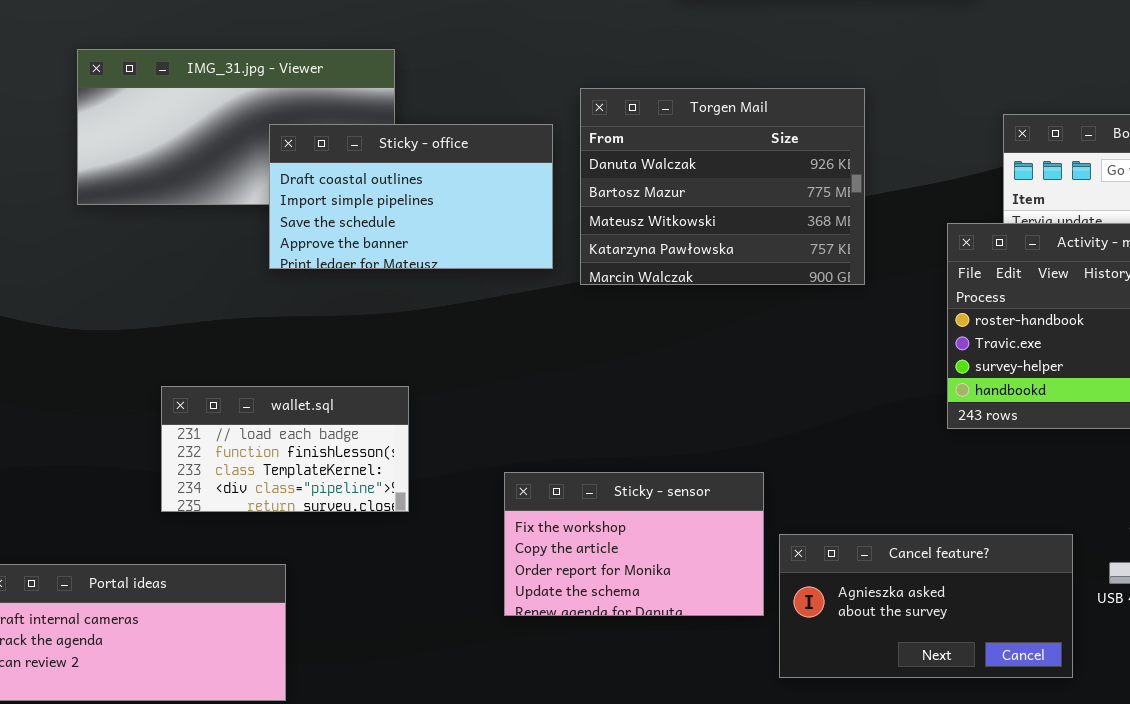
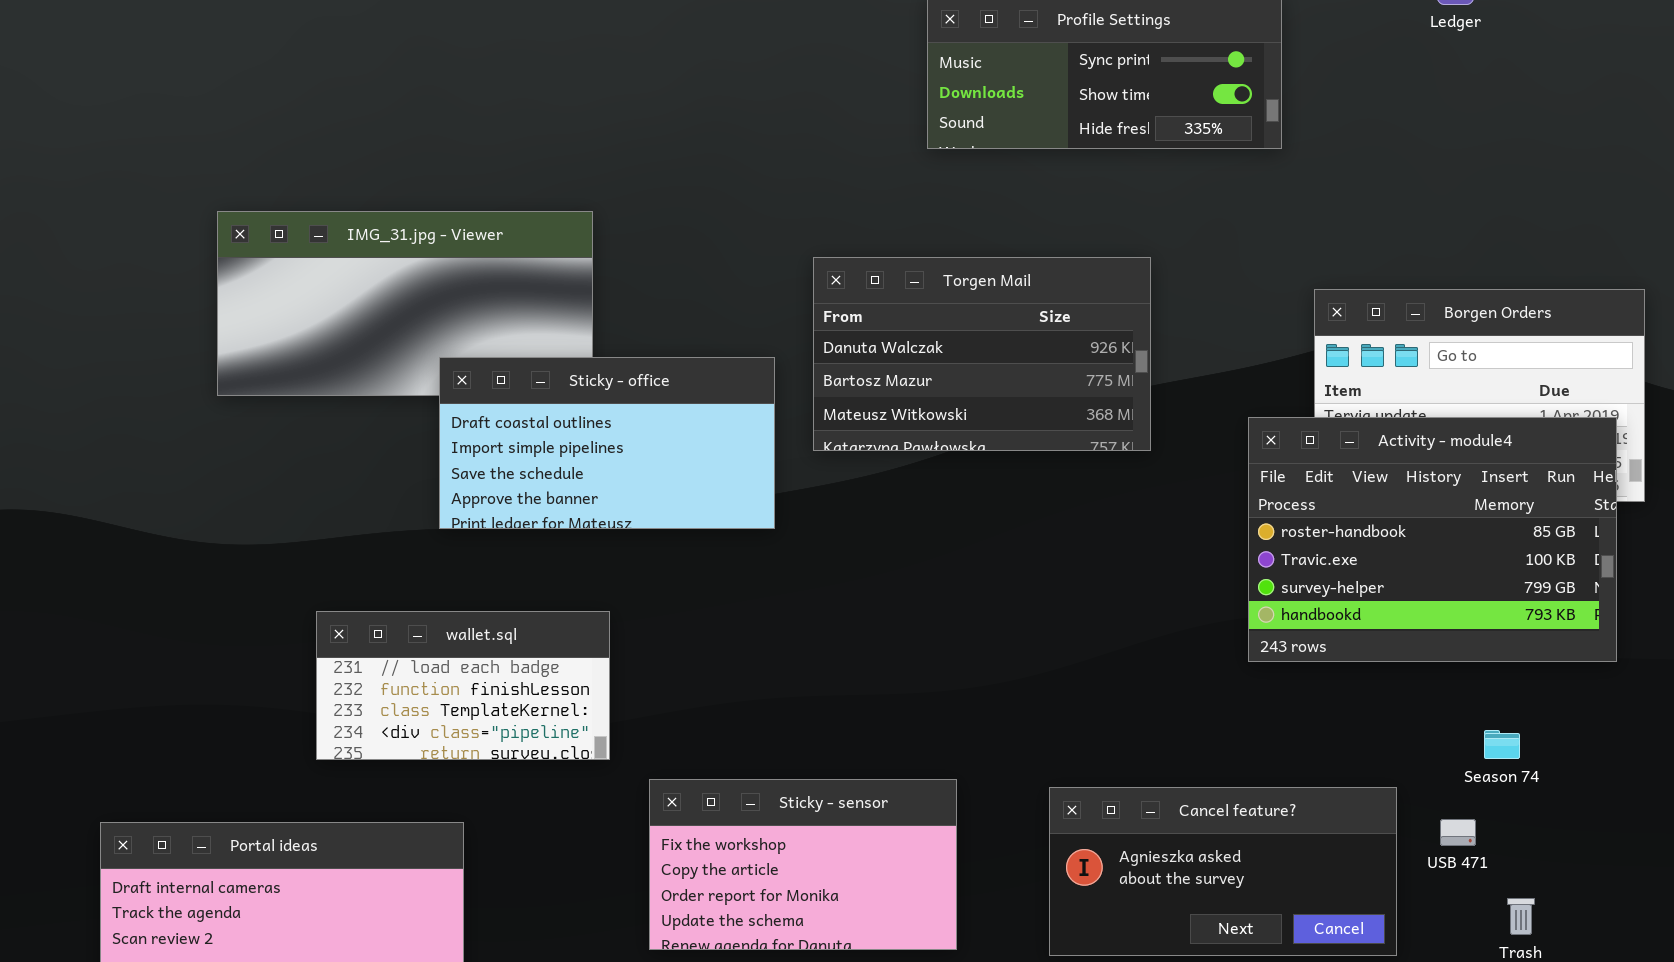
Torgen Mail: [580,88,865,285] -> [813,257,1151,451], resized
Sticky - office: [269,124,553,269] -> [439,357,775,529], moved
Sticky - sensor: [504,472,764,616] -> [649,779,957,950], moved

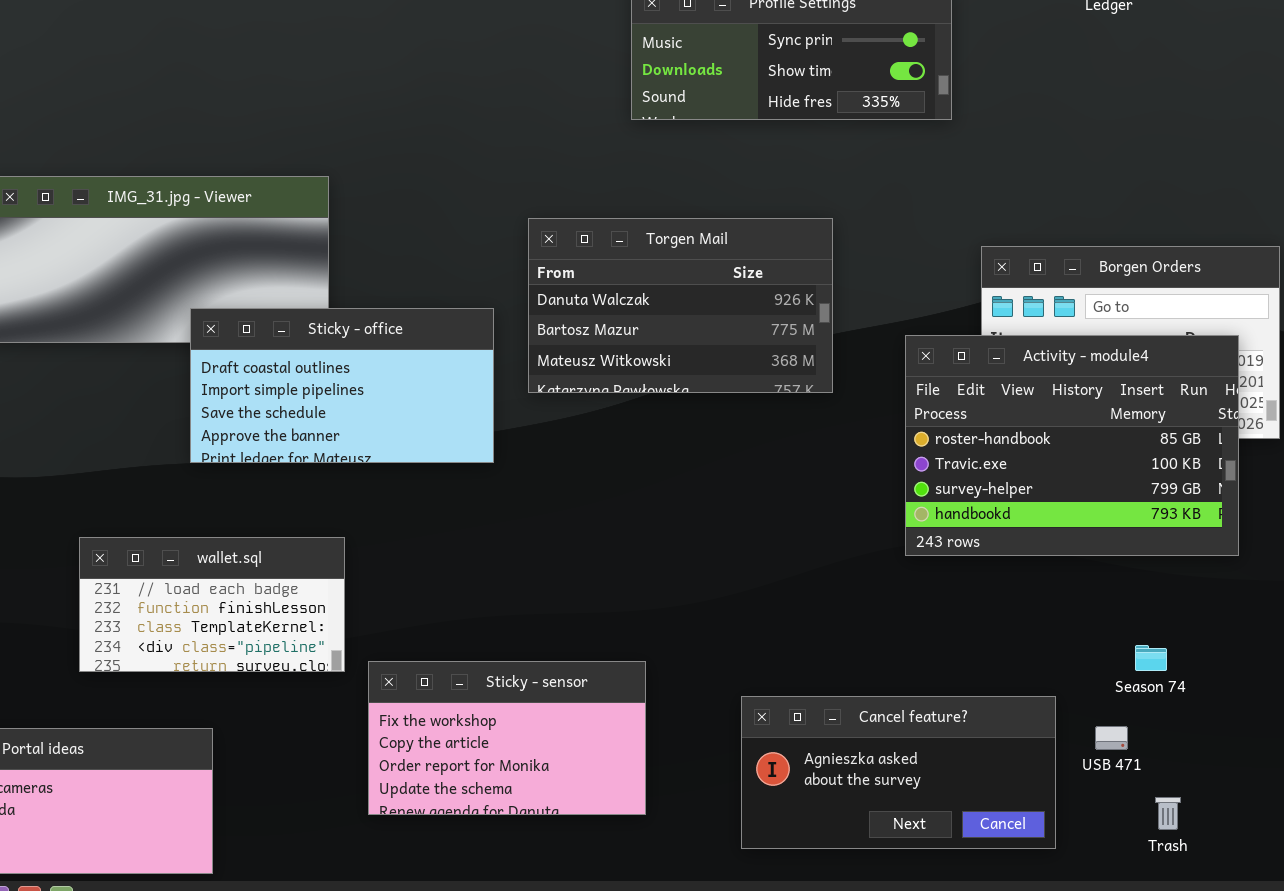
Activity - module4: [1248,417,1617,662] -> [905,335,1239,556], moved
Sticky - sensor: [649,779,957,950] -> [368,661,646,815], moved

